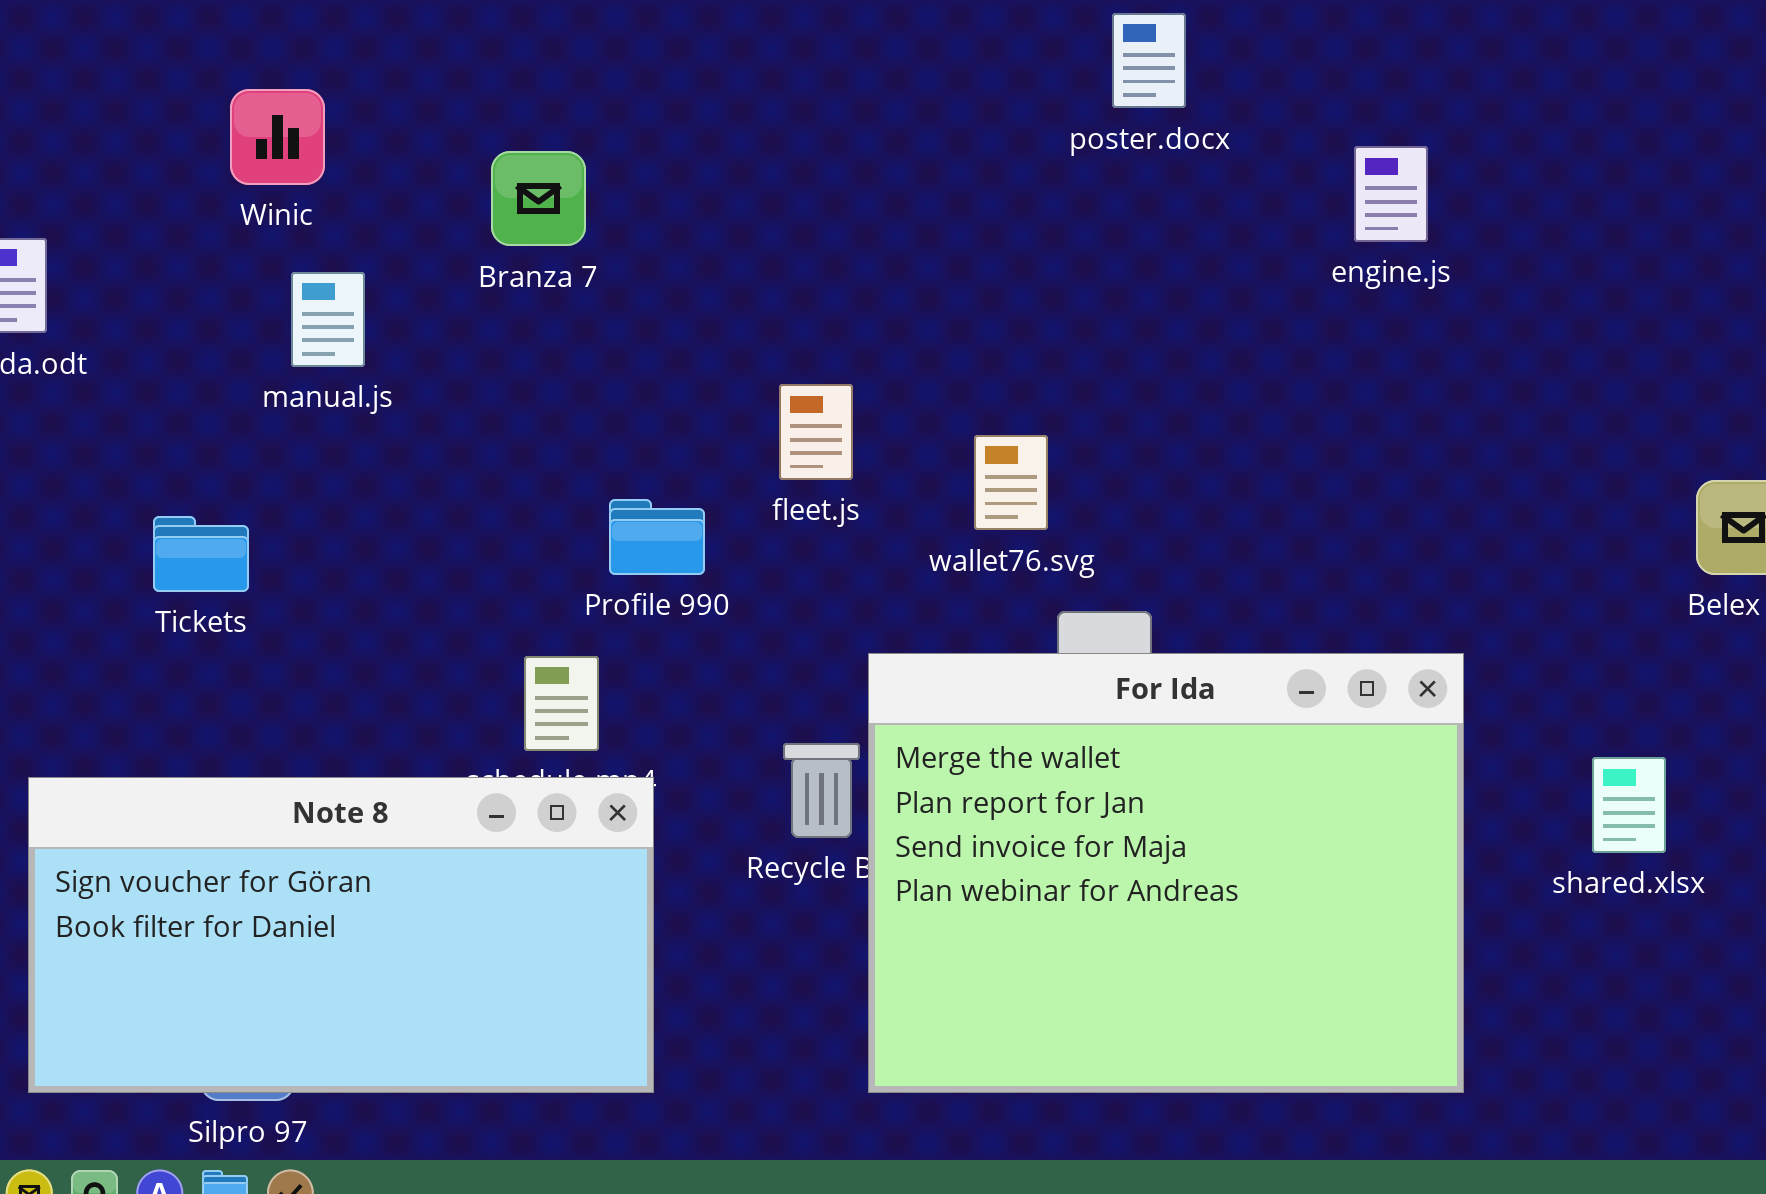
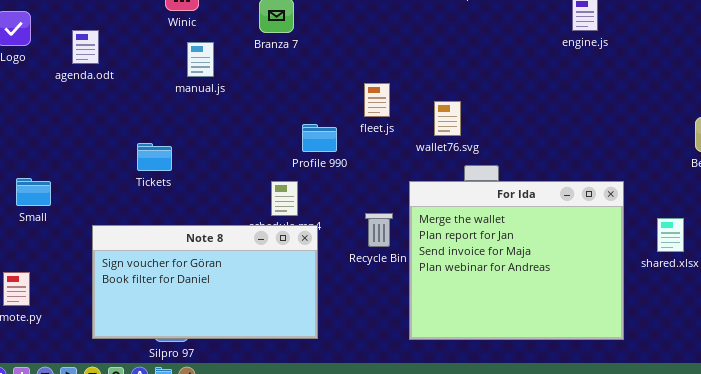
Tickets: [153,516,249,592] -> [137,143,172,171], moved
For Ida: [868,653,1464,1093] -> [409,181,624,340], moved

